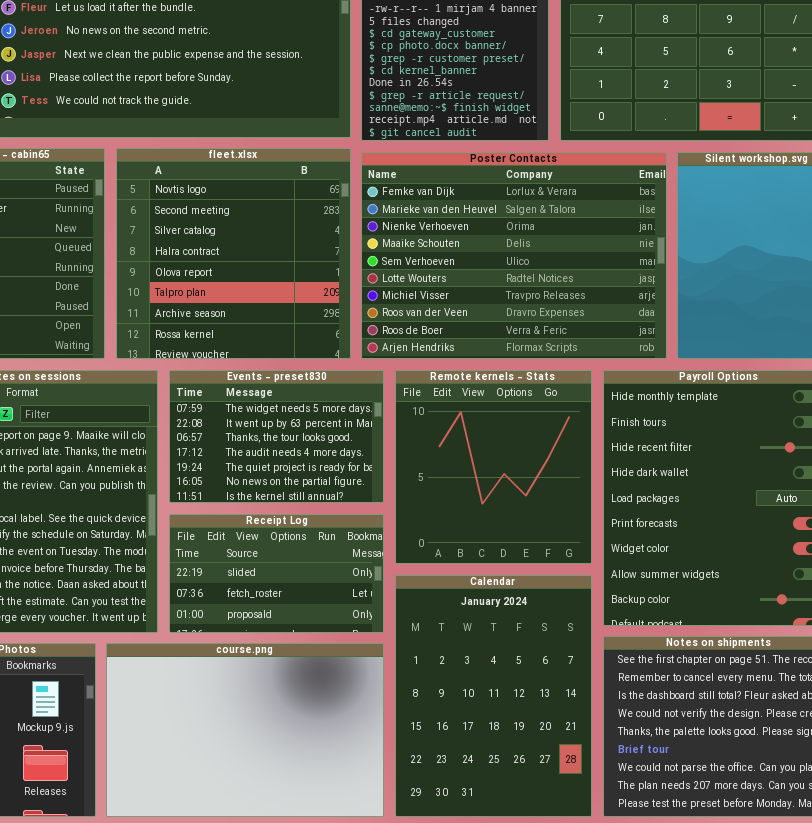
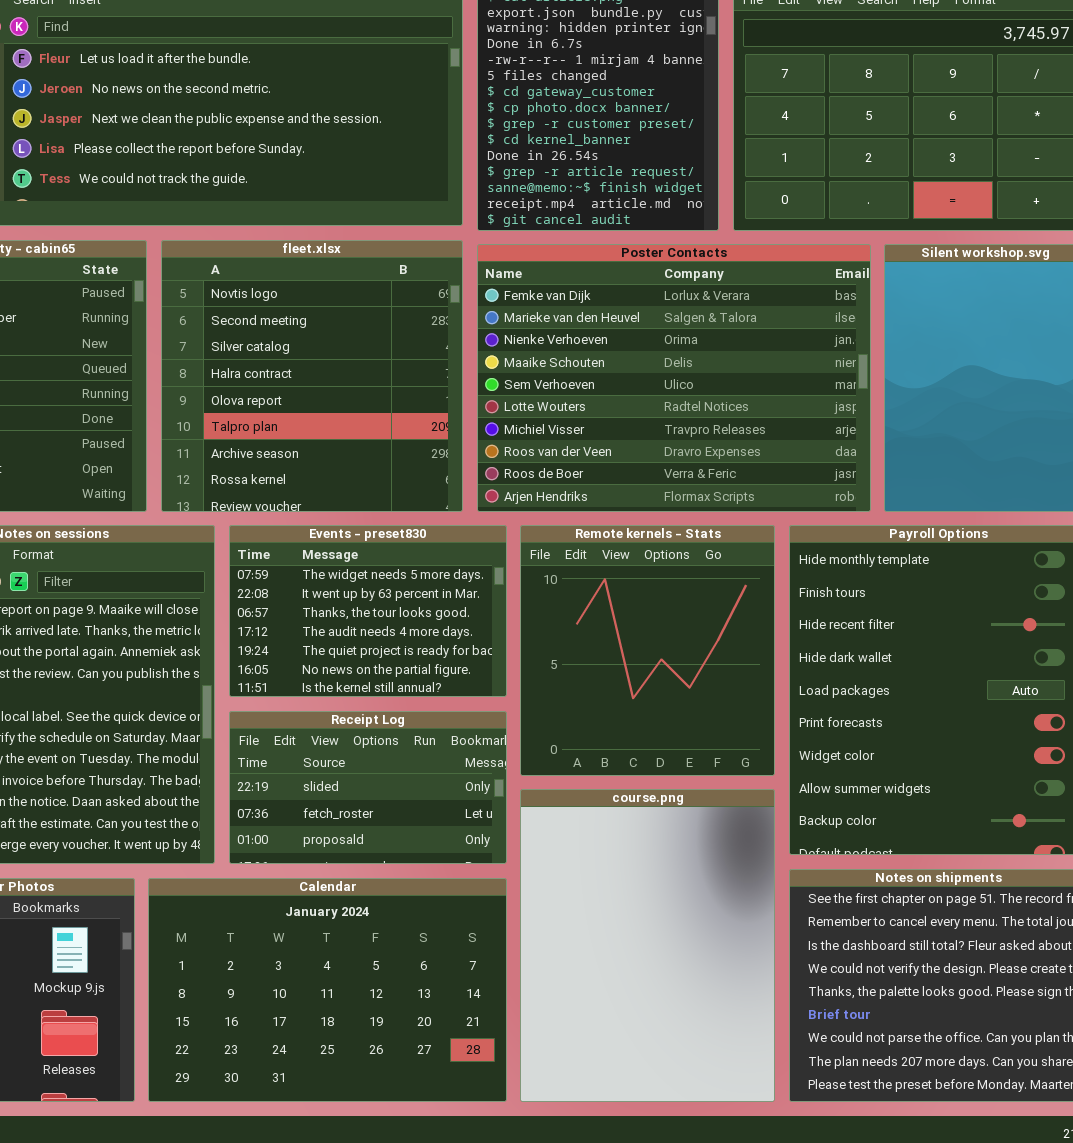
Calendar: [395,575,592,817] -> [148,878,507,1102], moved, resized
course.png: [106,643,384,817] -> [520,789,775,1102], moved, resized

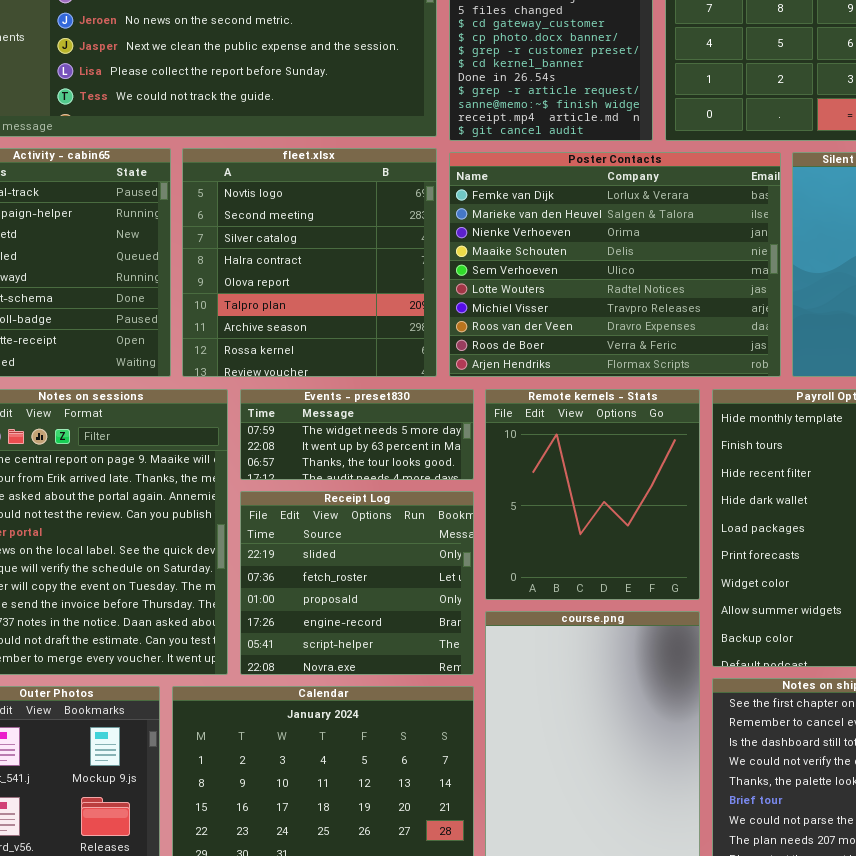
Events - preset830: [229,525,507,697] -> [240,389,474,480], resized
Receipt Log: [229,711,507,864] -> [240,491,474,675], resized

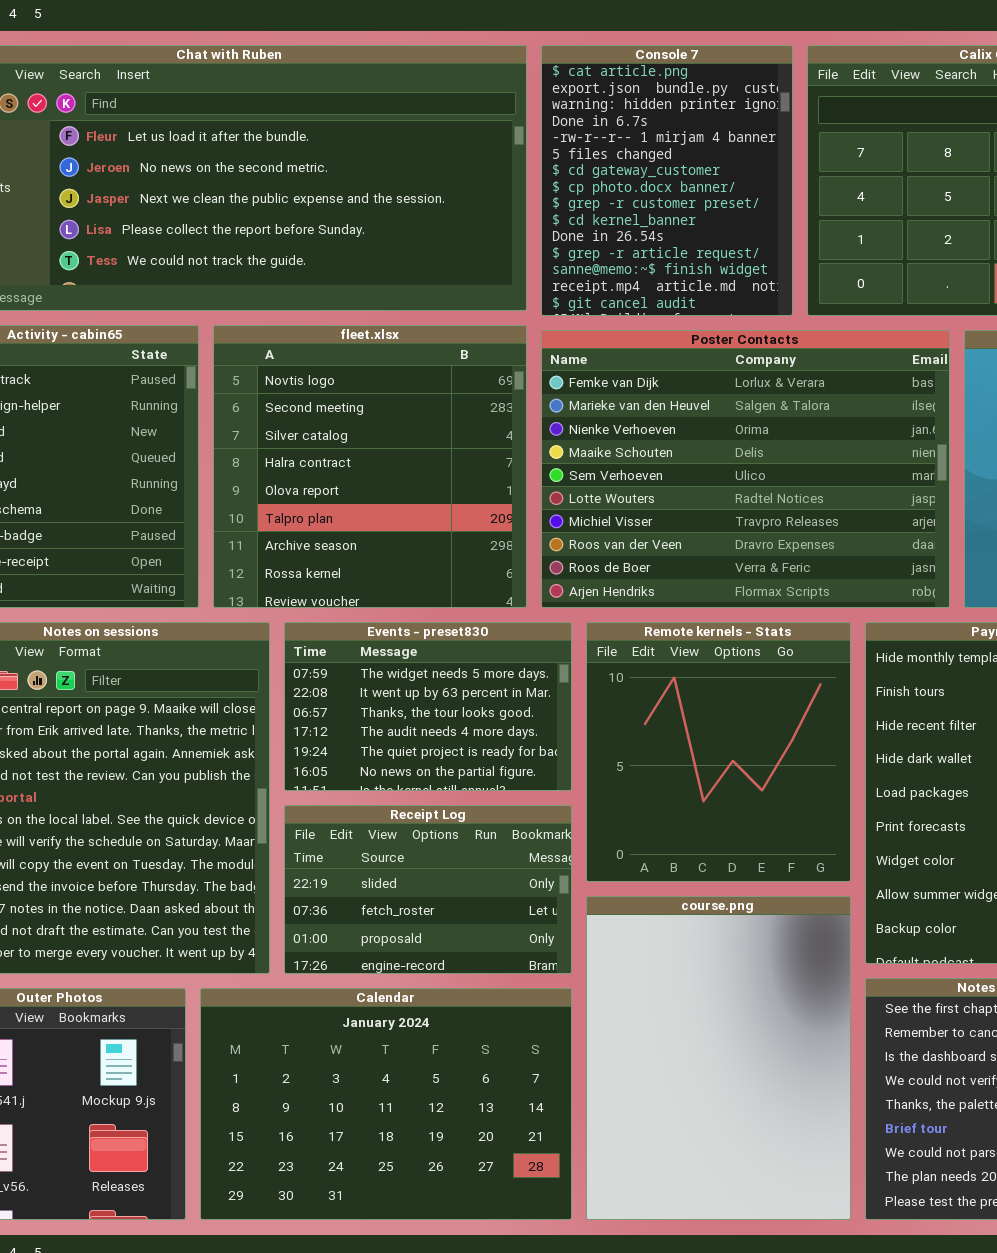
Events - preset830: [240,389,474,480] -> [284,622,572,791], resized
Receipt Log: [240,491,474,675] -> [284,805,572,974], resized

